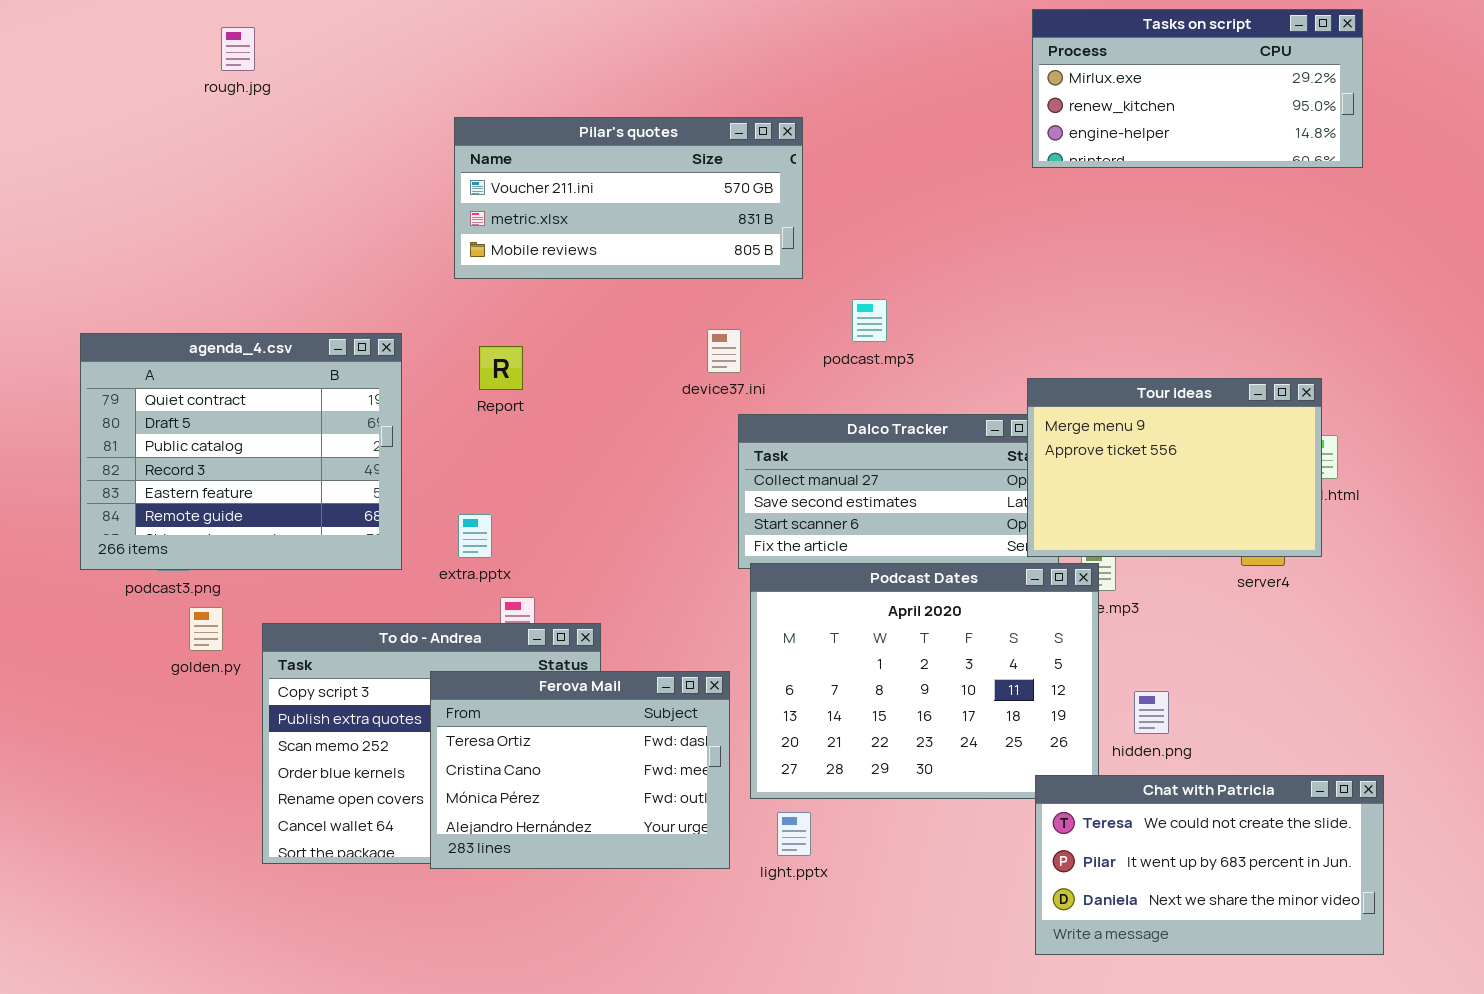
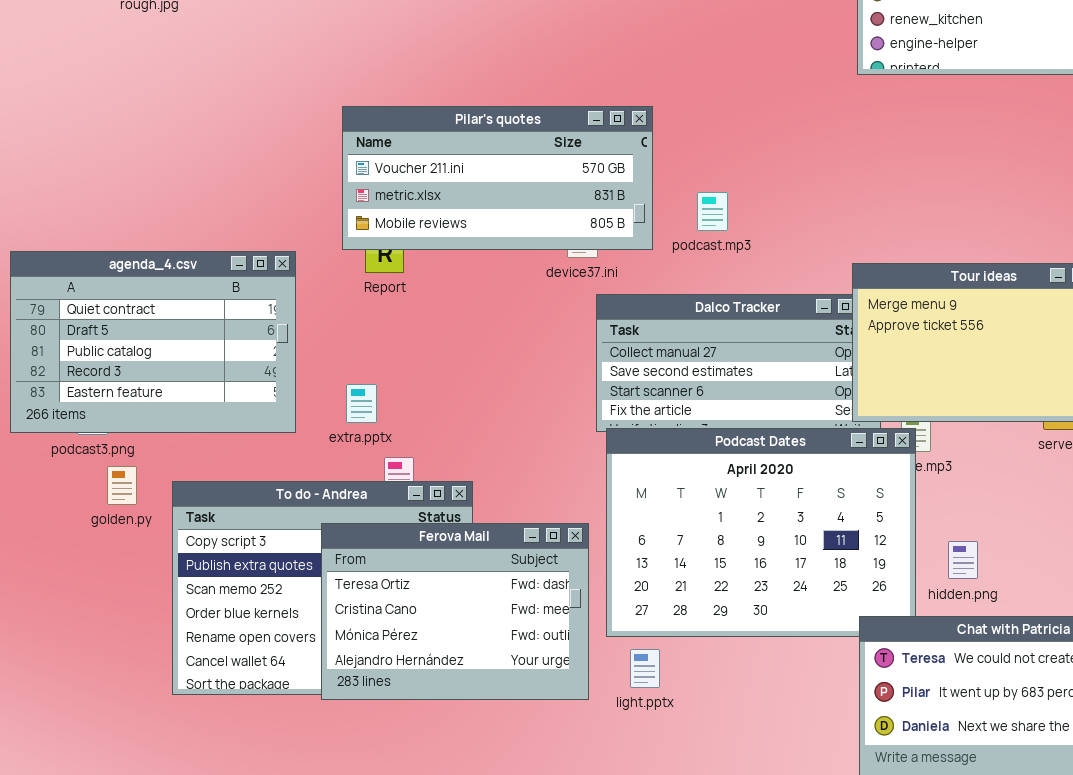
Pilar's quotes: [454,117,803,279] -> [342,106,653,250], moved
agenda_4.csv: [80,333,402,570] -> [10,251,296,433], resized

